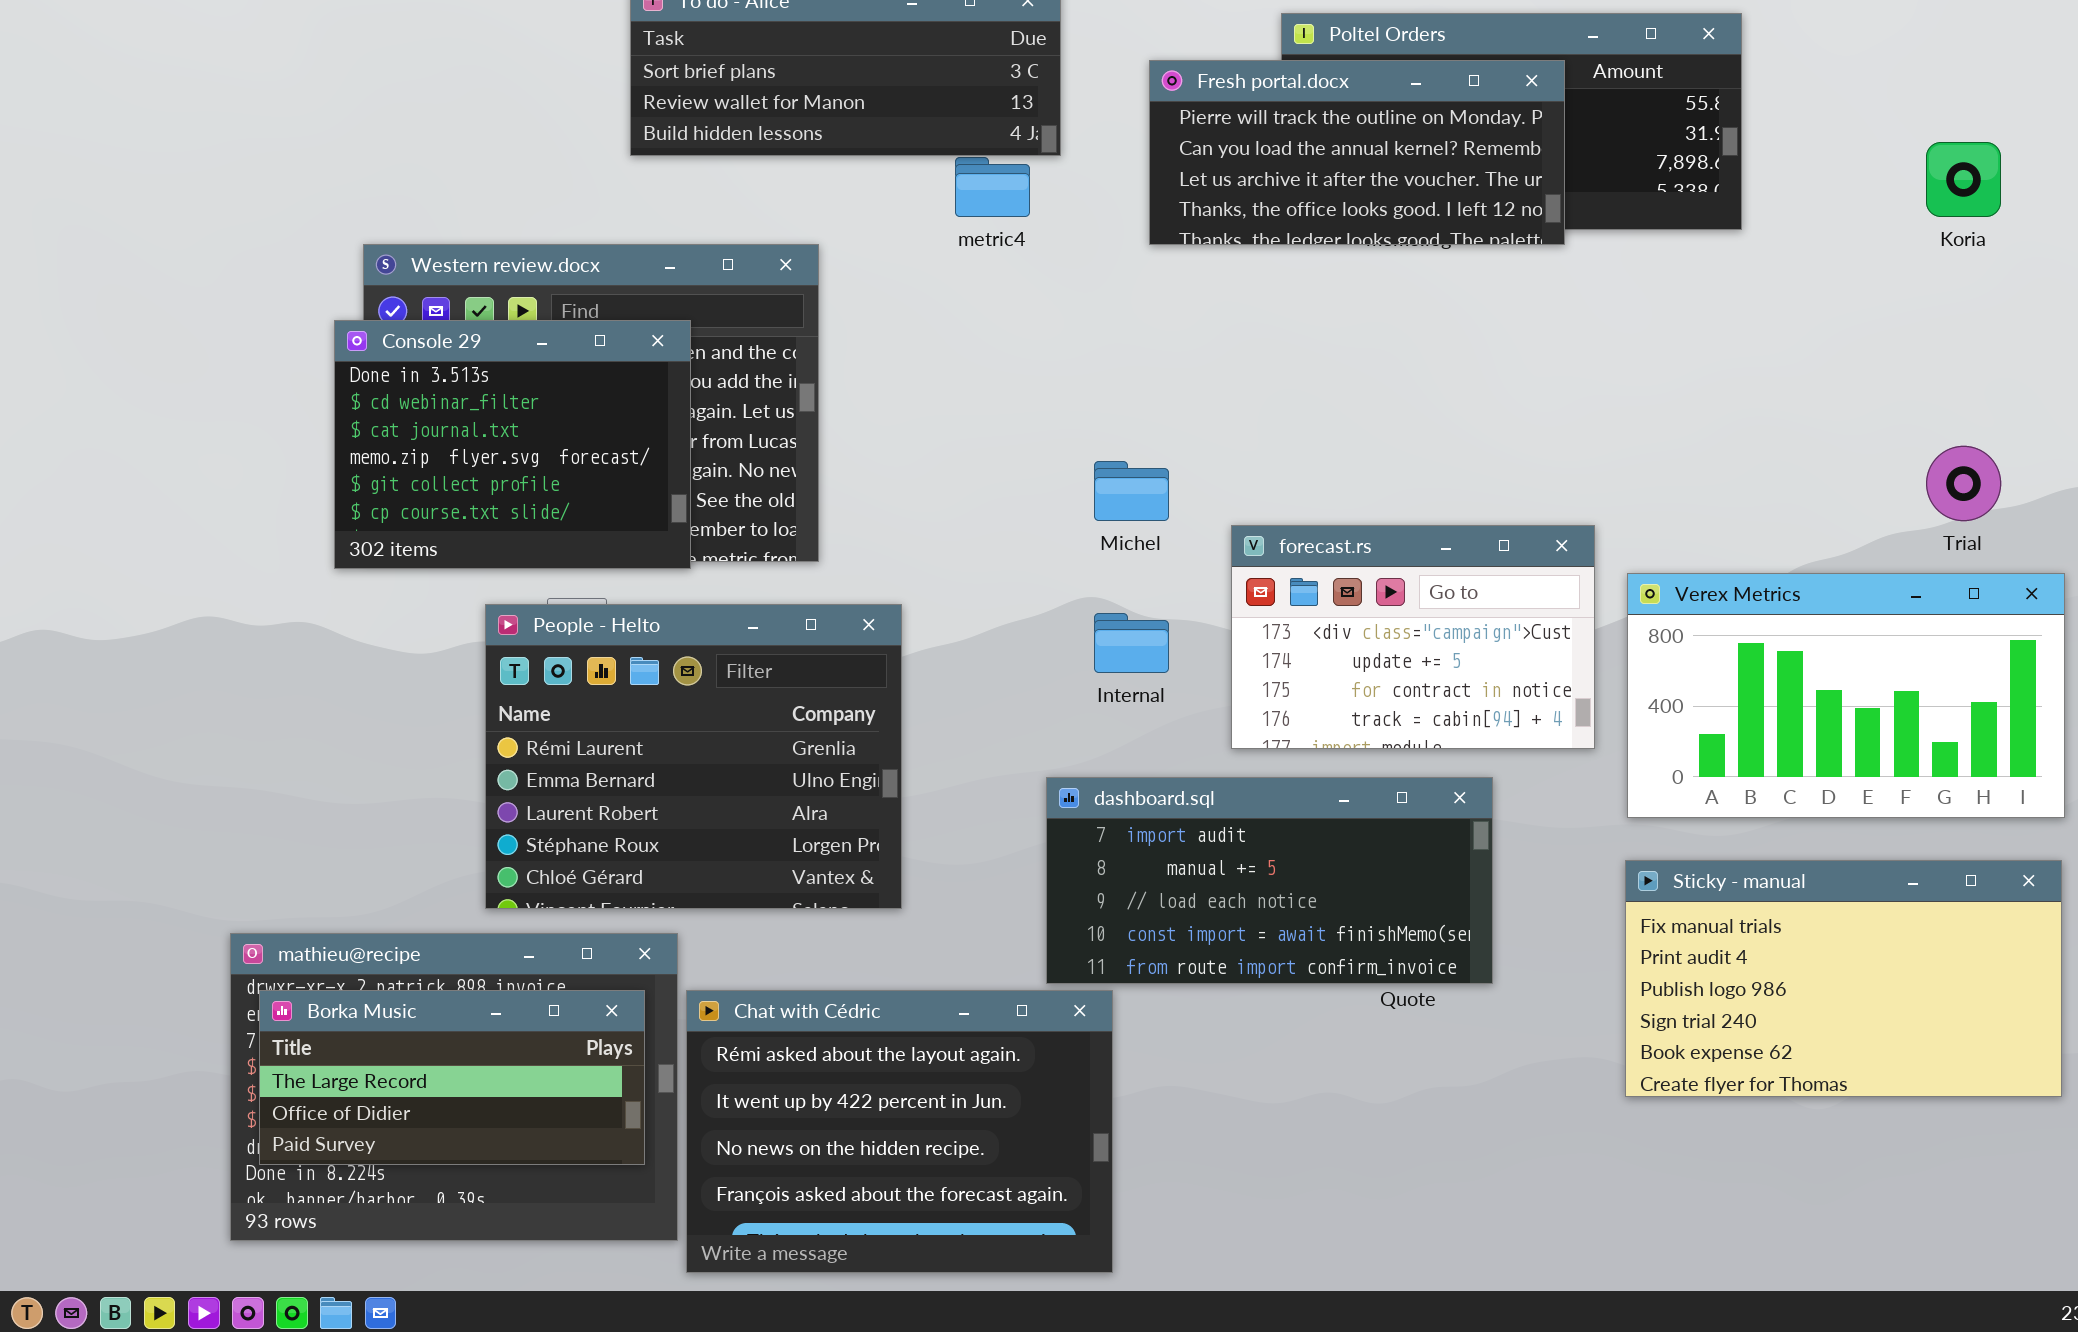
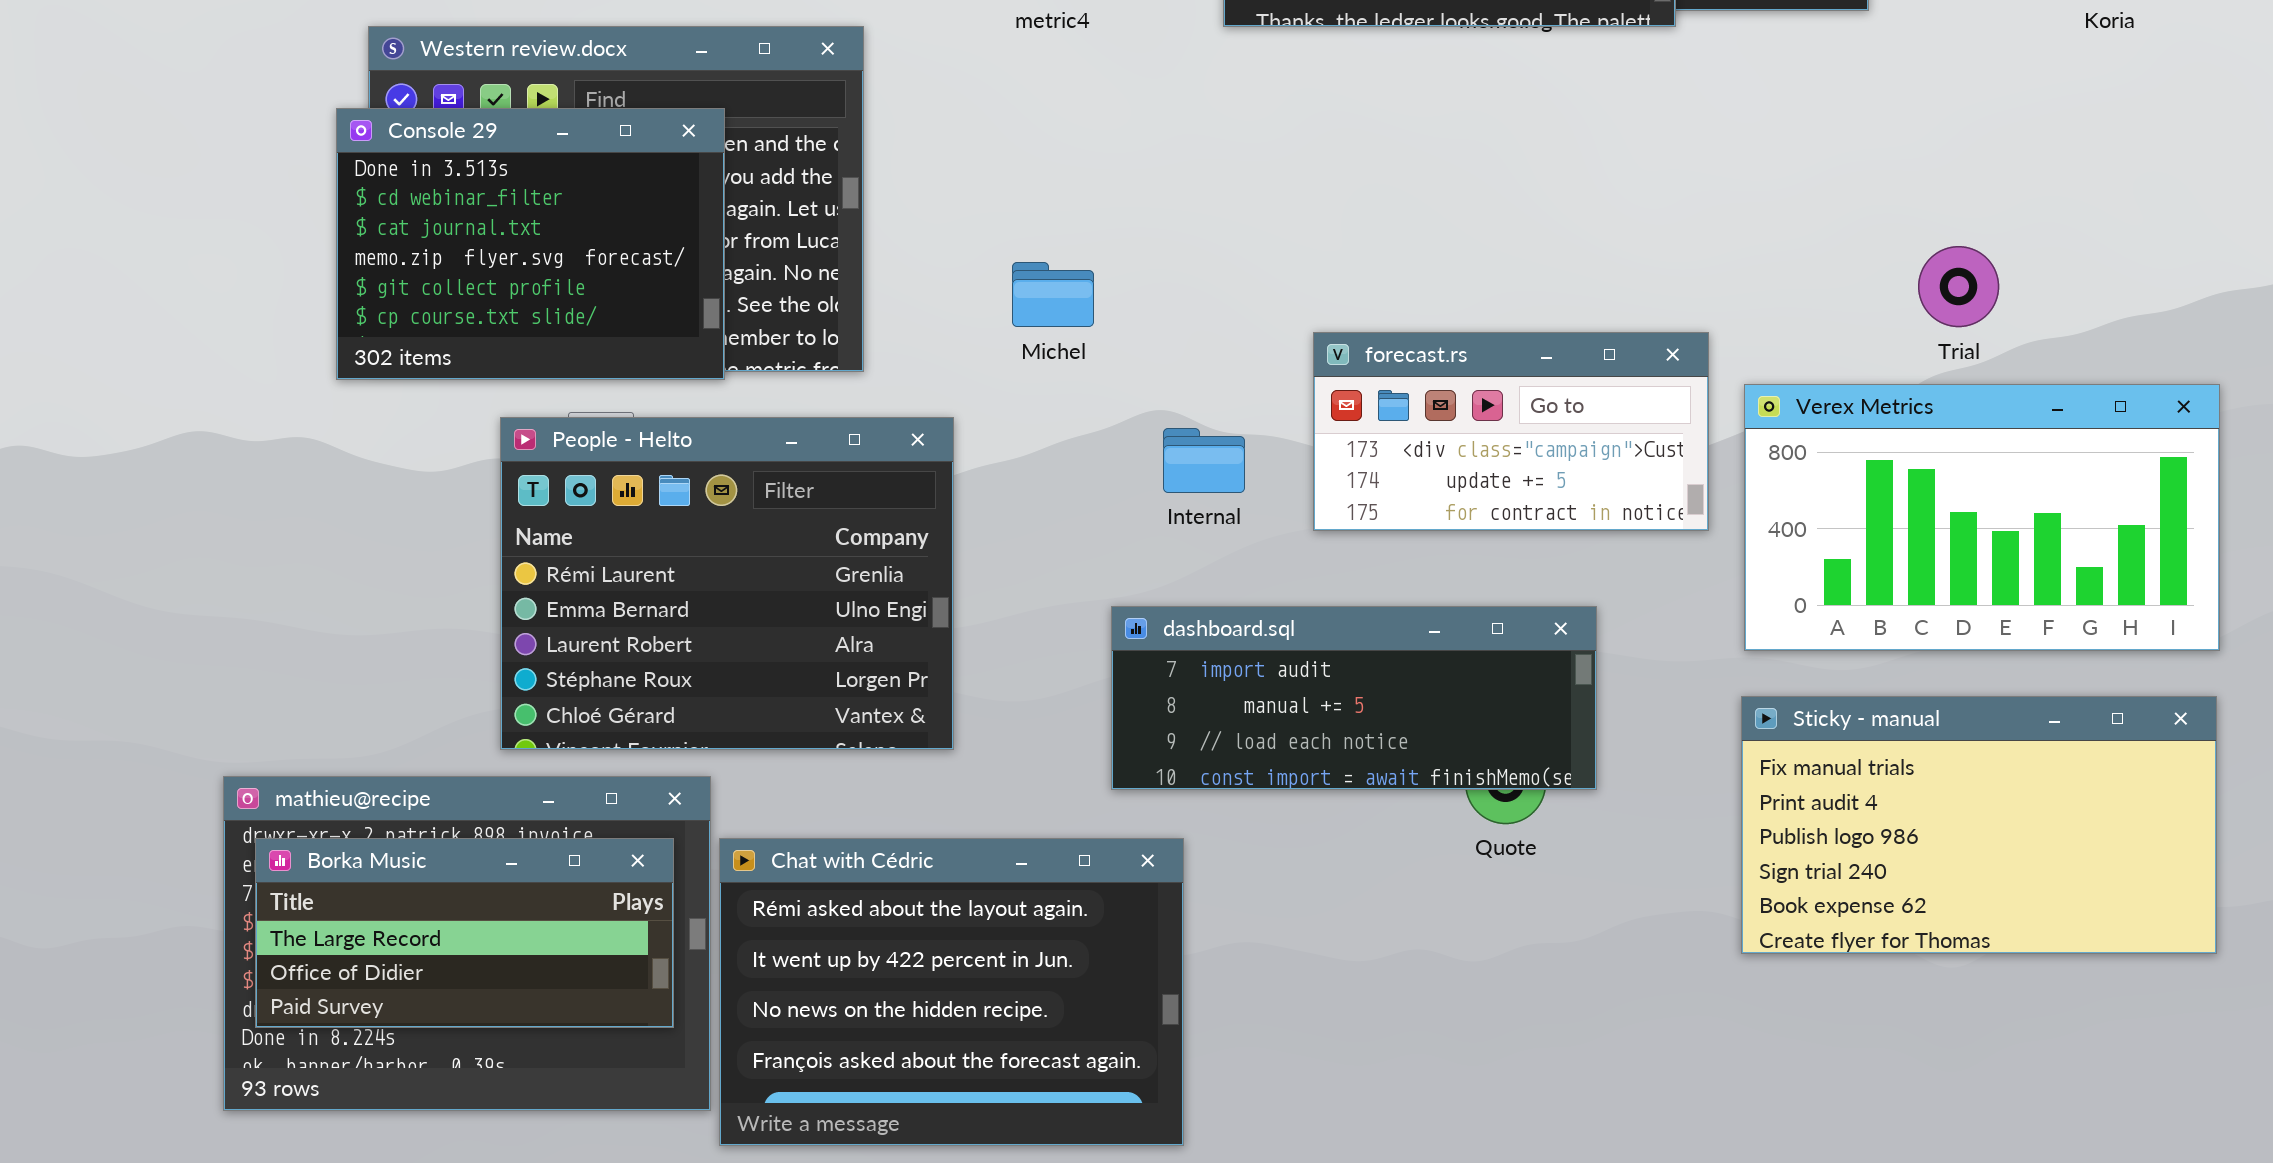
Trial: [1926,446,2001,521] -> [1918,246,1999,327], moved
Michel: [1094,461,1169,521] -> [1012,262,1094,327], moved
forecast.rs: [1231,525,1595,749] -> [1313,332,1709,531], resized
dashboard.sql: [1046,777,1493,984] -> [1111,606,1597,790], resized

